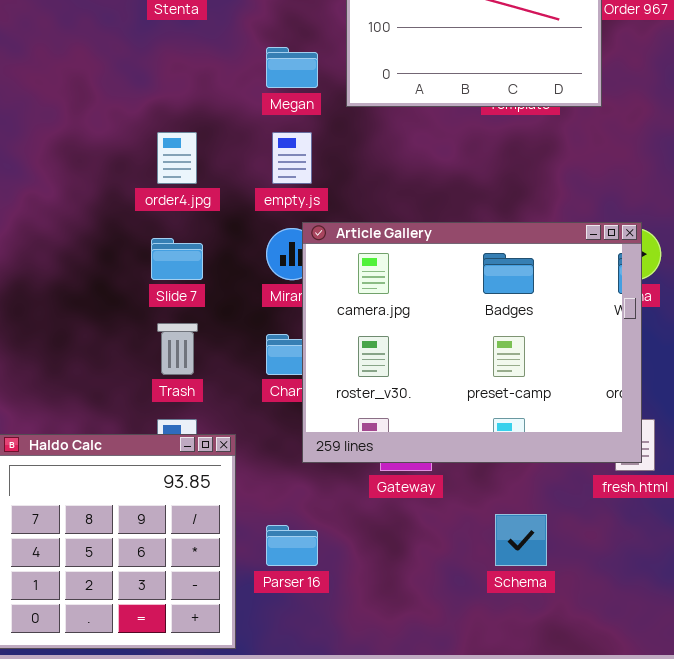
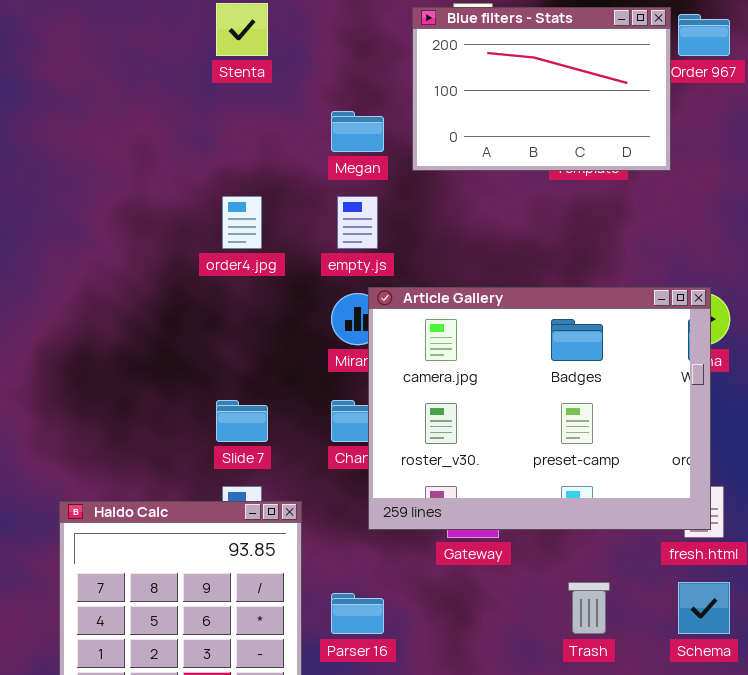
Slide 7: [151,238,203,280] -> [216,400,268,442], moved
Trash: [157,323,198,375] -> [568,582,610,634], moved
Schema: [495,514,547,566] -> [678,582,730,634], moved

